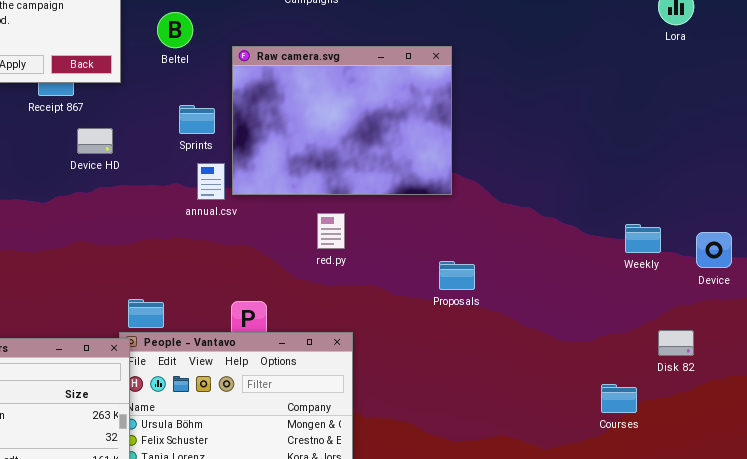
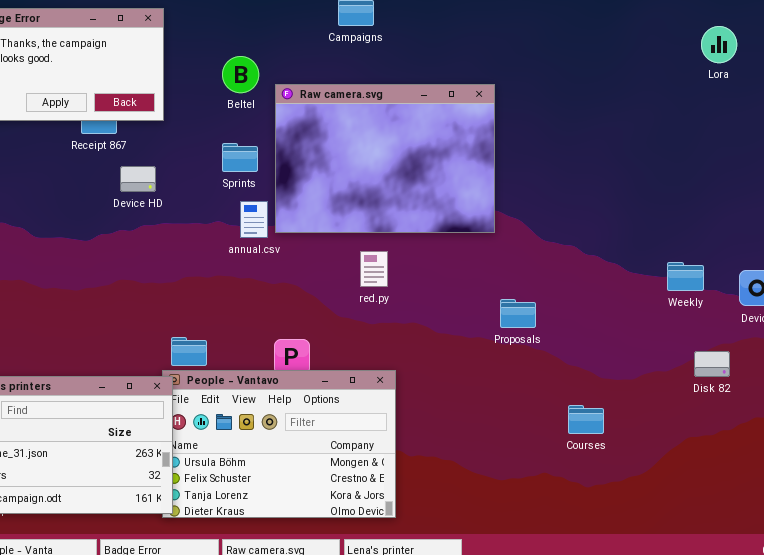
Beltel: [157,12,193,48] -> [222,56,259,93], moved
Proposals: [439,261,475,290] -> [500,299,536,328], moved
Disk 82: [658,330,694,356] -> [694,351,730,377], moved
Courses: [601,384,637,413] -> [568,405,604,434], moved

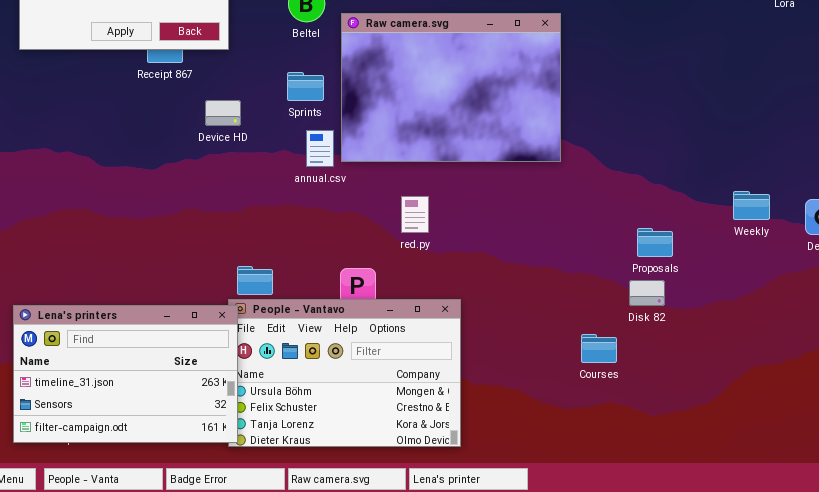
Device HD: [120,166,156,192] -> [205,100,241,126], moved
red.py: [360,251,388,287] -> [401,196,429,233], moved
Proposals: [500,299,536,328] -> [637,228,673,257], moved
Disk 82: [694,351,730,377] -> [629,280,665,306], moved
Courses: [568,405,604,434] -> [581,334,617,363], moved

